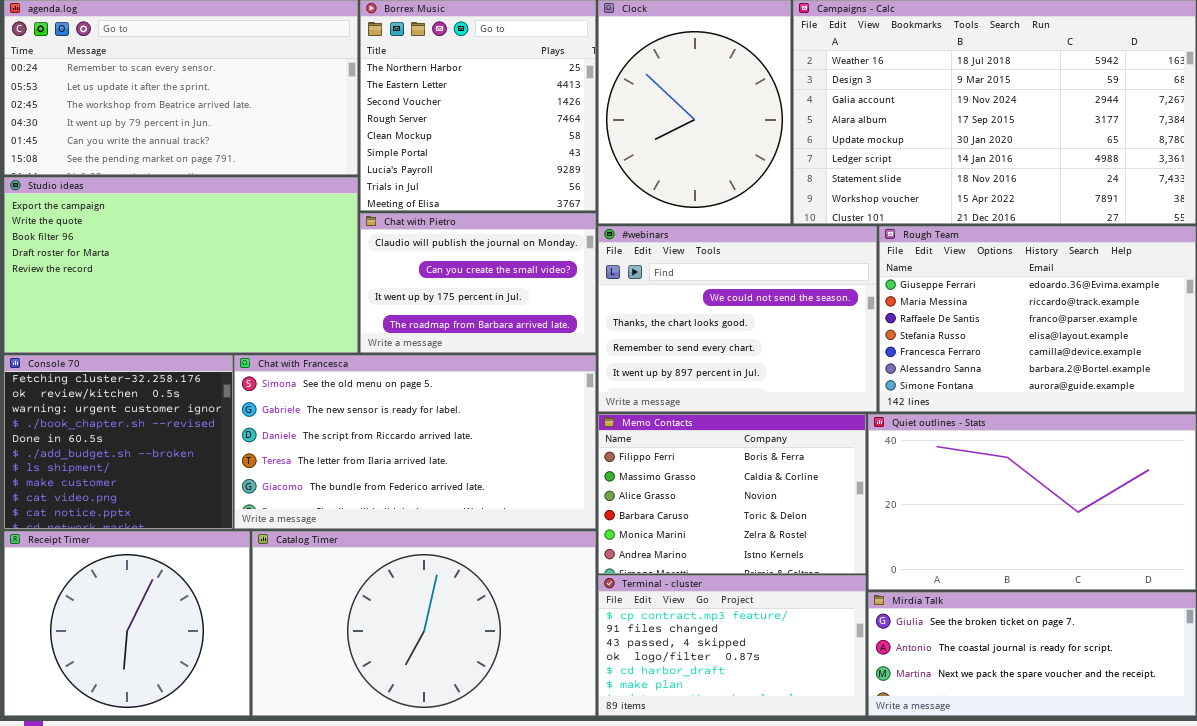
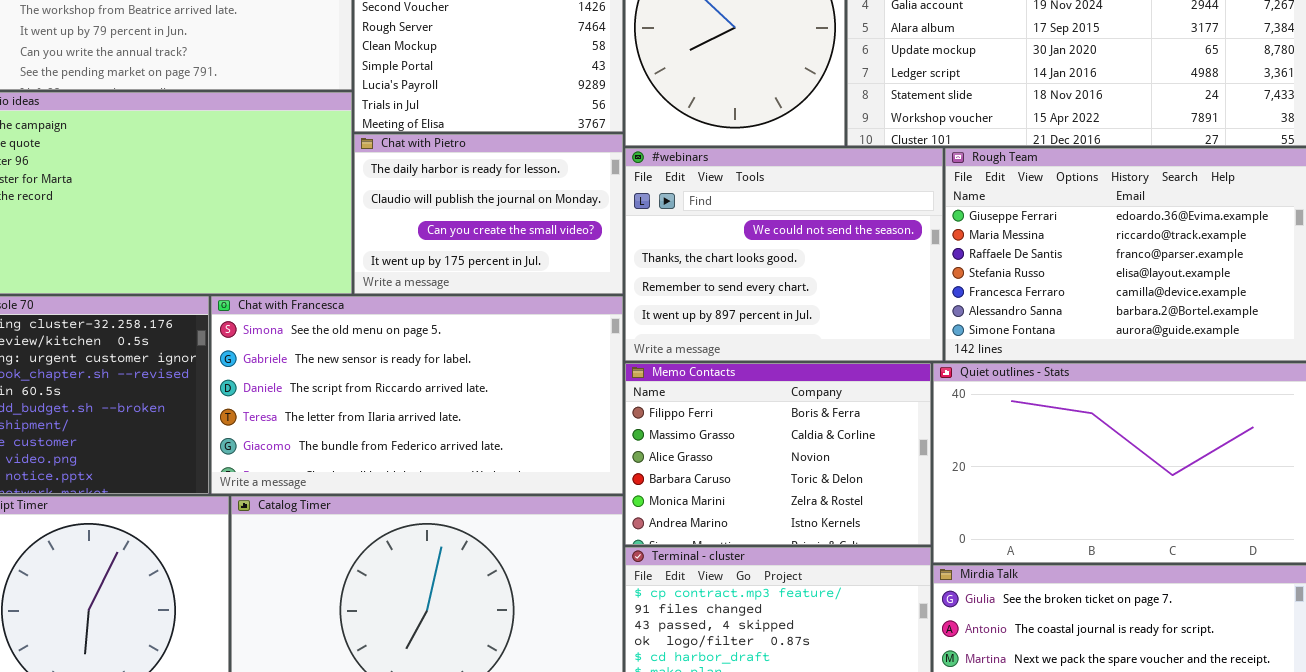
Chat with Pietro: [360,213,596,353] -> [354,134,623,294], scrolled up 1 row

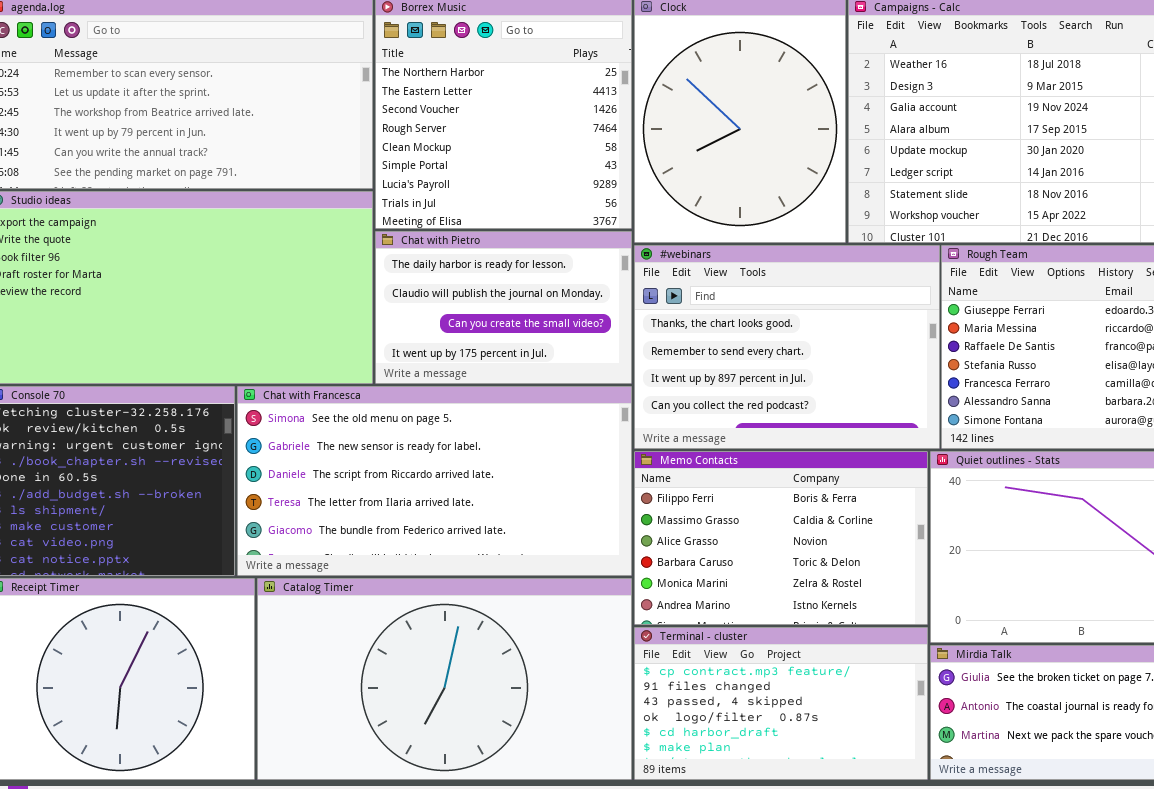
#webinars: [625,148,943,361] -> [634,245,940,449], scrolled down 1 row

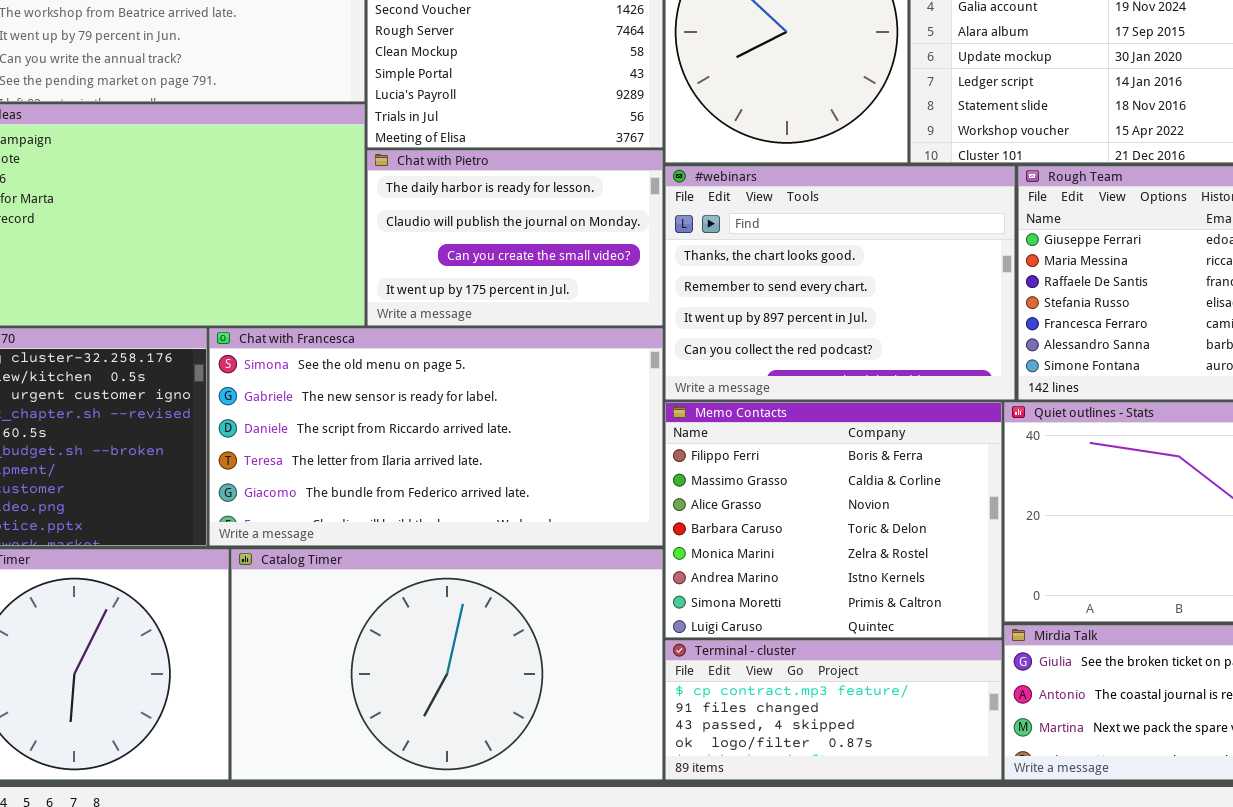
Memo Contacts: [634,451,928,625] -> [665,402,1002,638], resized
Terminal - cluster: [634,627,928,780] -> [665,640,1002,780], resized

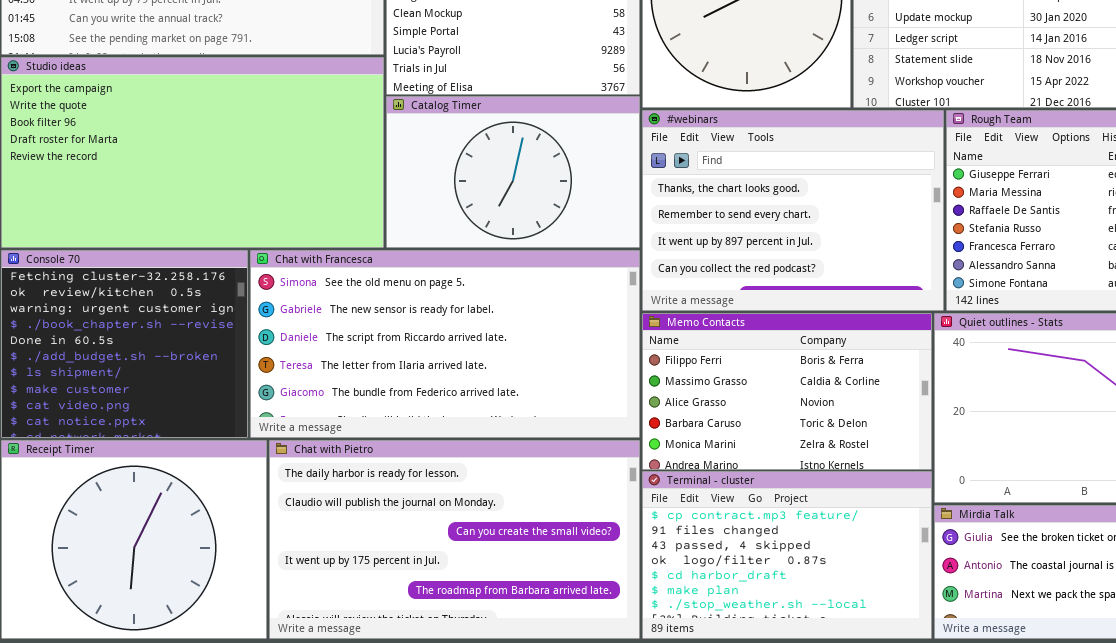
Chat with Pietro: [367,150,663,326] -> [269,440,640,639], moved, resized
Memo Contacts: [665,402,1002,638] -> [642,313,932,470], resized
Catalog Timer: [231,549,663,780] -> [386,96,640,248], moved, resized
Terminal - cluster: [665,640,1002,780] -> [642,471,932,639], resized

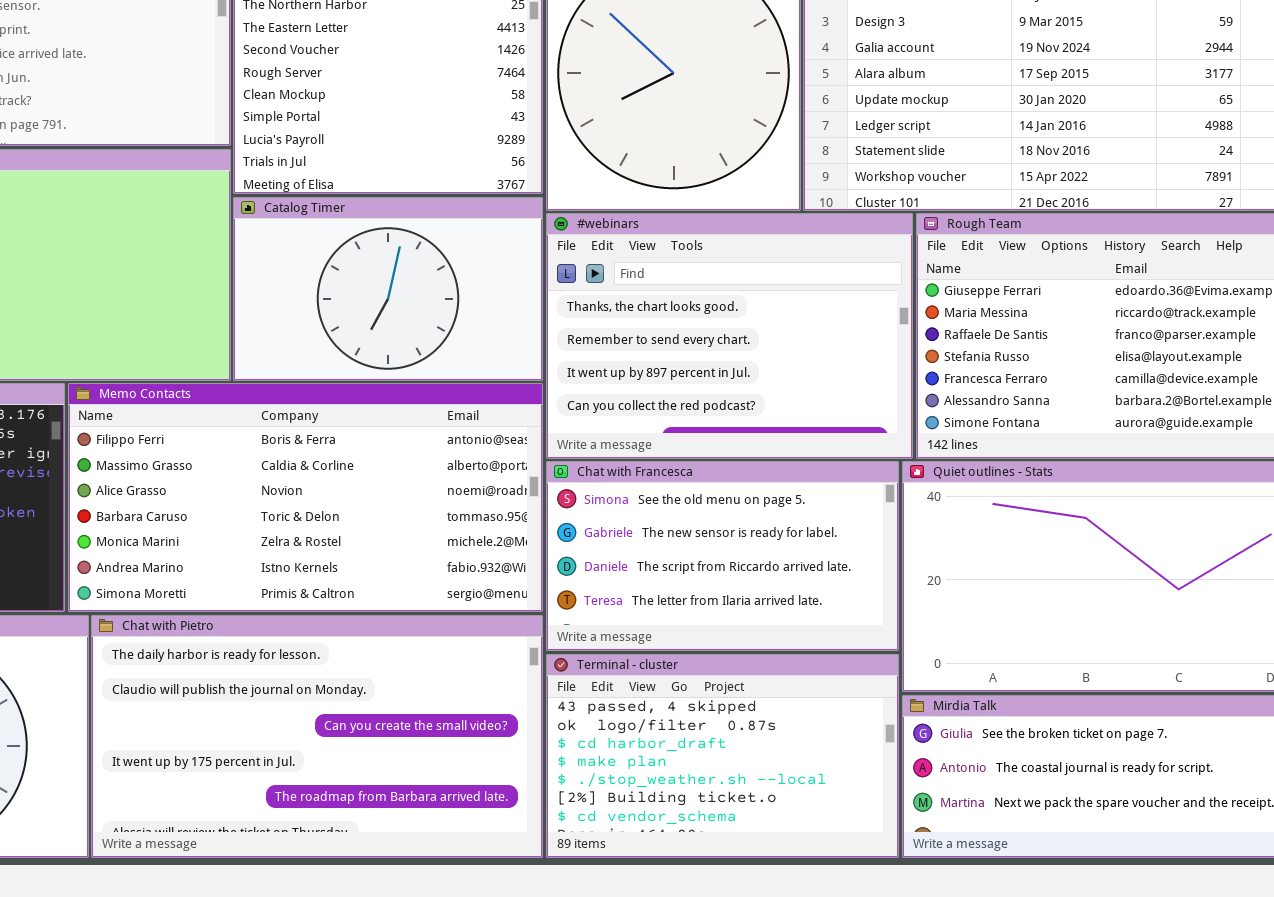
Chat with Francesca: [250,250,640,438] -> [546,461,899,651], moved, resized
Memo Contacts: [642,313,932,470] -> [68,383,543,612], moved, resized
Terminal - cluster: [642,471,932,639] -> [546,654,899,858], scrolled down 2 rows

